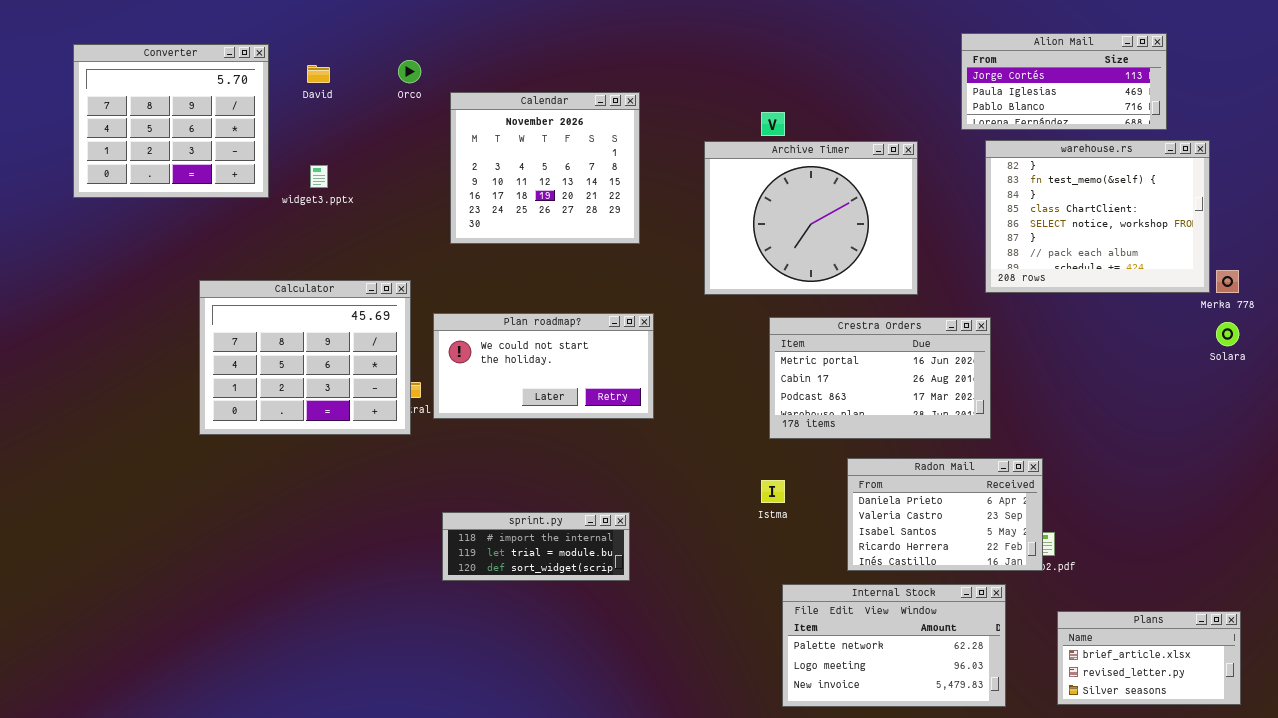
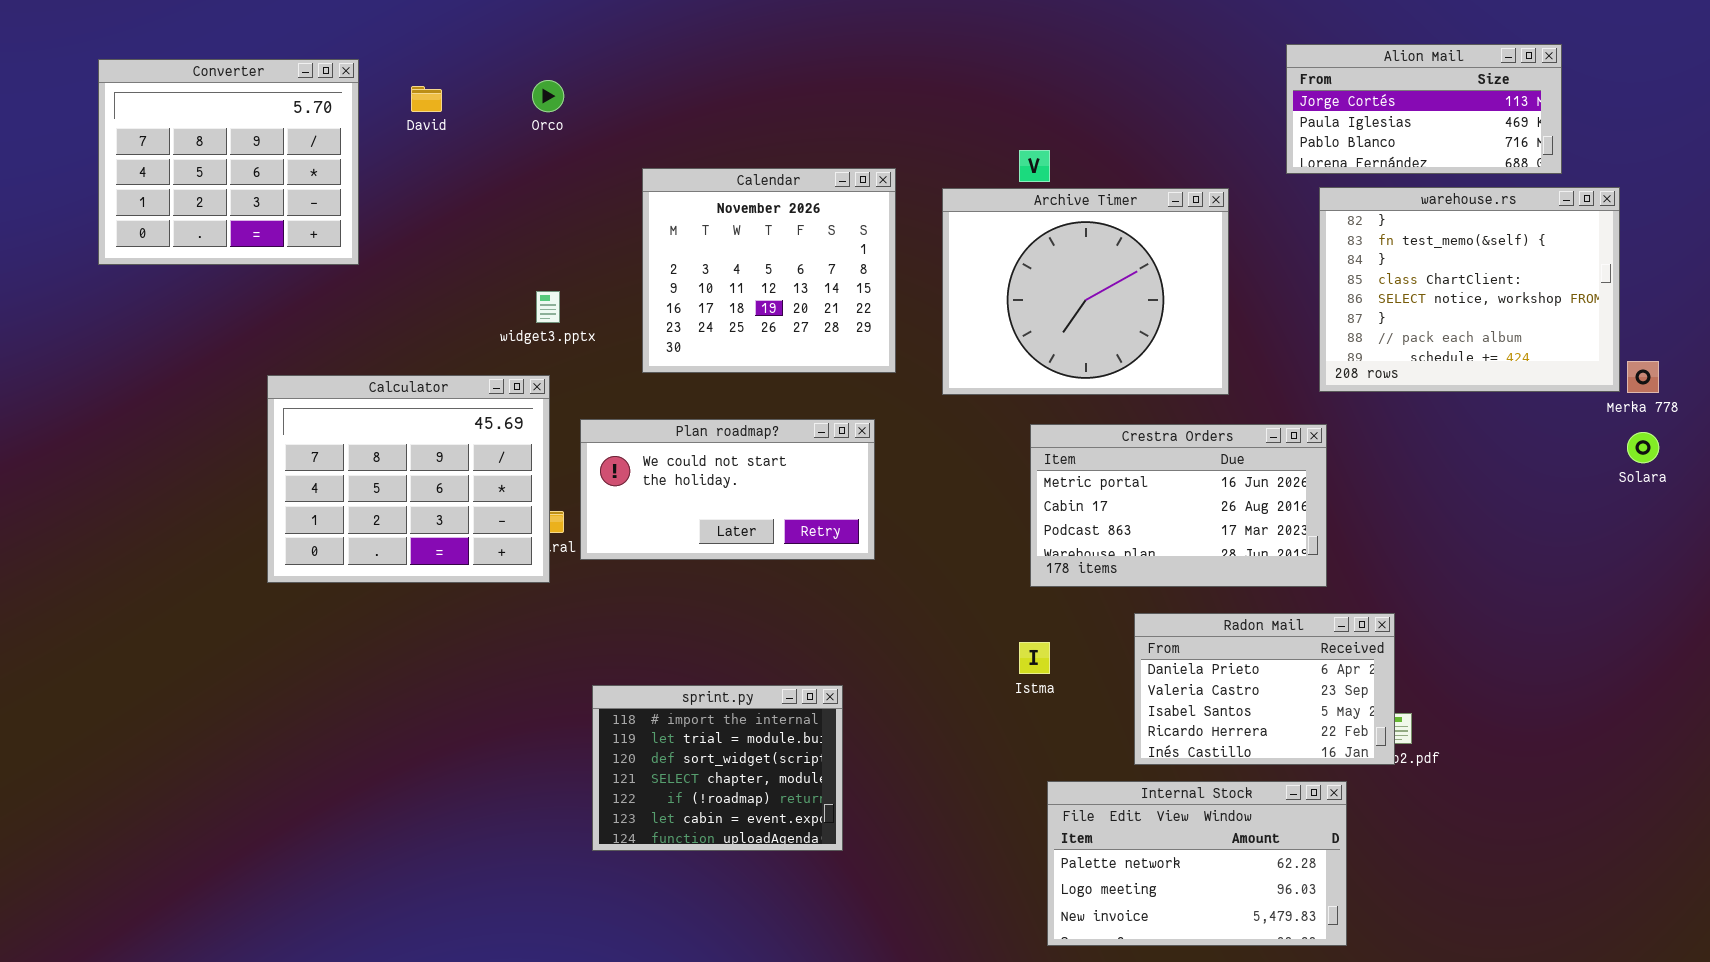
Calendar: [450,92,640,244] -> [642,168,896,373], moved
widget3.pptx: [310,165,328,188] -> [536,291,560,323], moved
sprint.py: [442,512,630,581] -> [592,685,843,851], resized
Plans: [1057,611,1241,705] -> none, closed

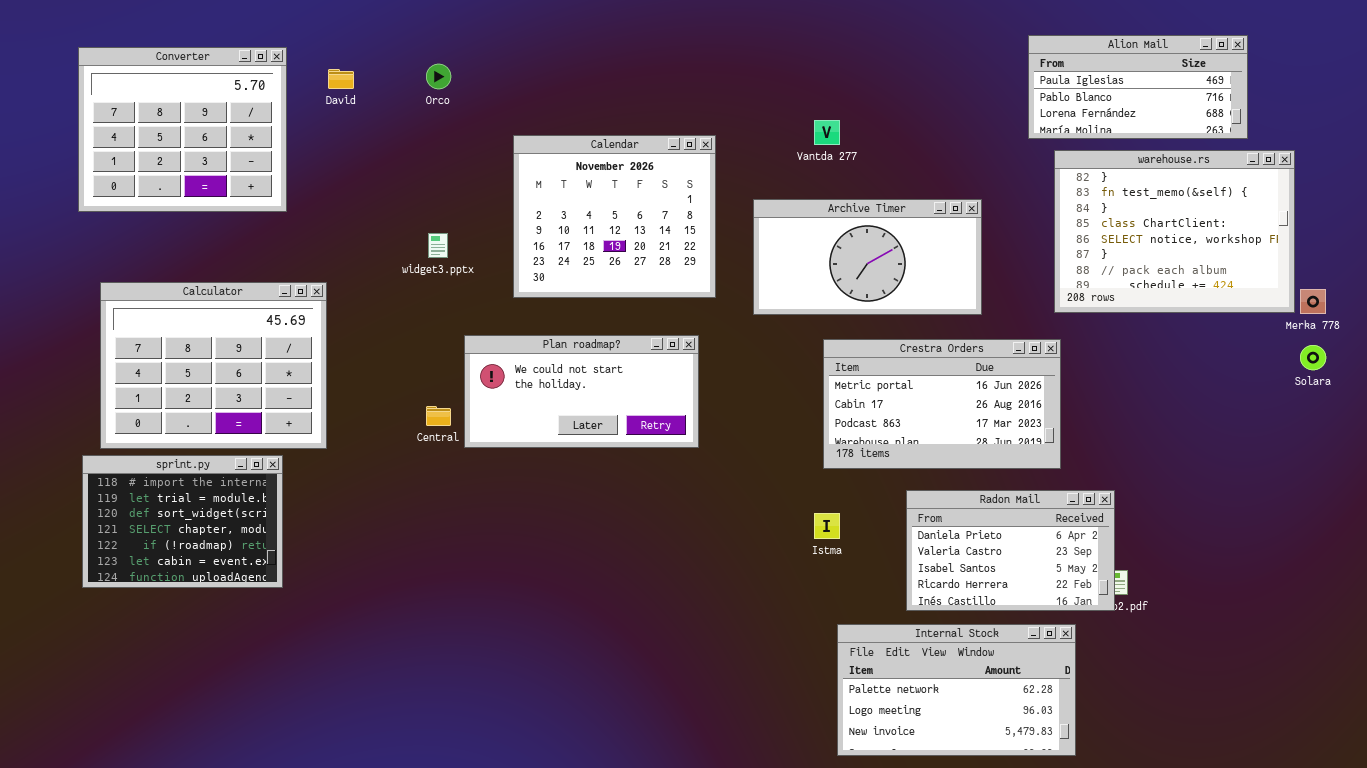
Alion Mail: [1286,44,1562,174] -> [1028,35,1248,139], scrolled down 1 row
Archive Timer: [942,188,1229,395] -> [753,199,982,315], resized
Calculator: [267,375,550,583] -> [100,282,327,449], moved
sprint.py: [592,685,843,851] -> [82,455,283,588], moved

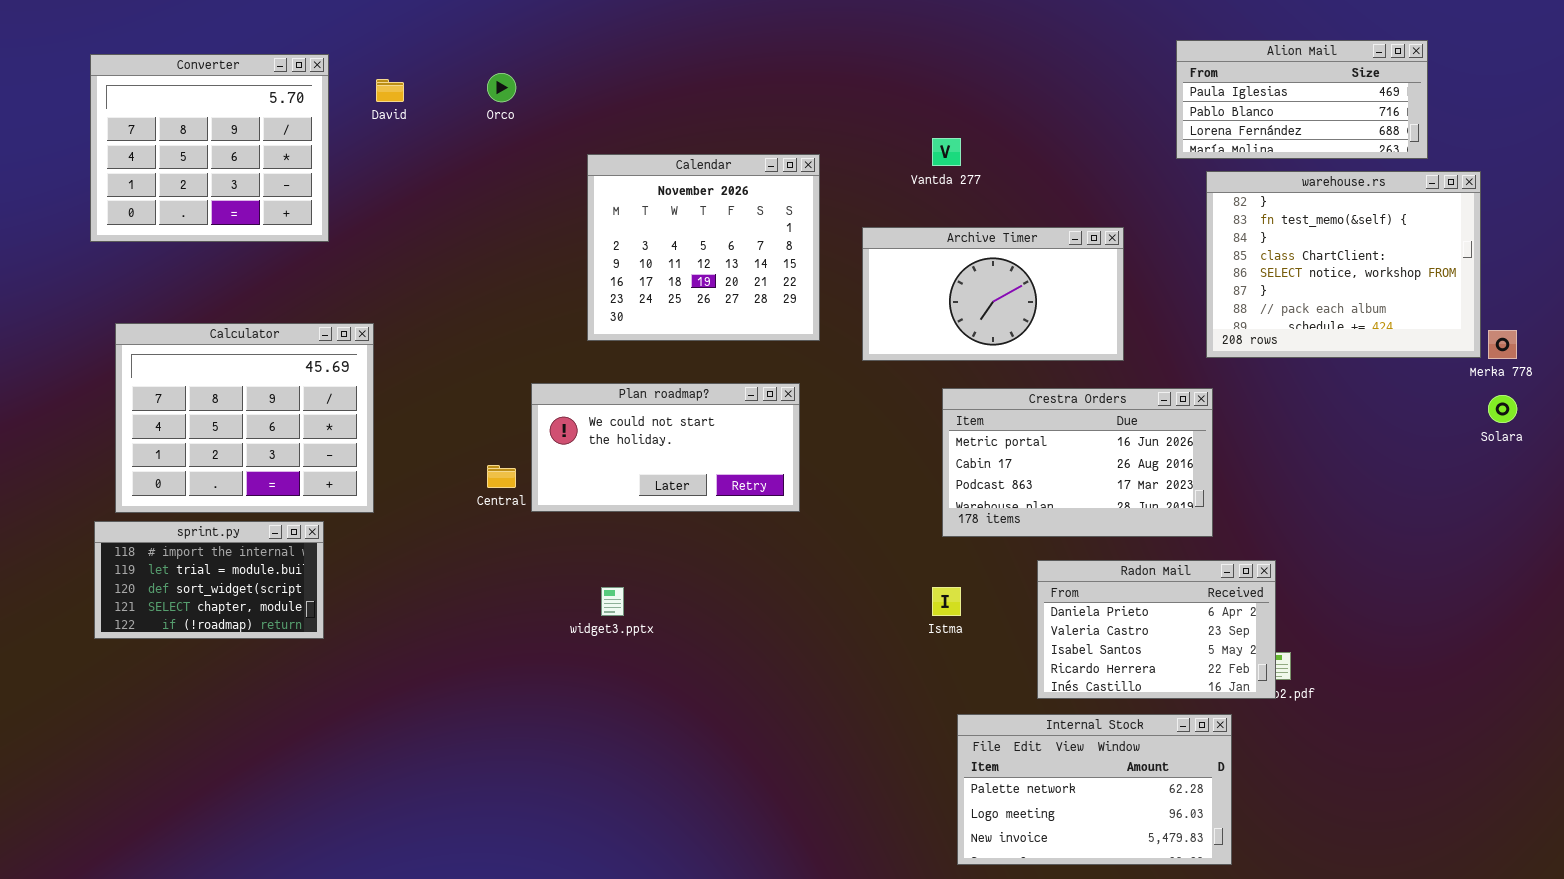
widget3.pptx: [428,233,448,258] -> [601,587,624,616], moved
sprint.py: [82,455,283,588] -> [94,521,324,639], resized

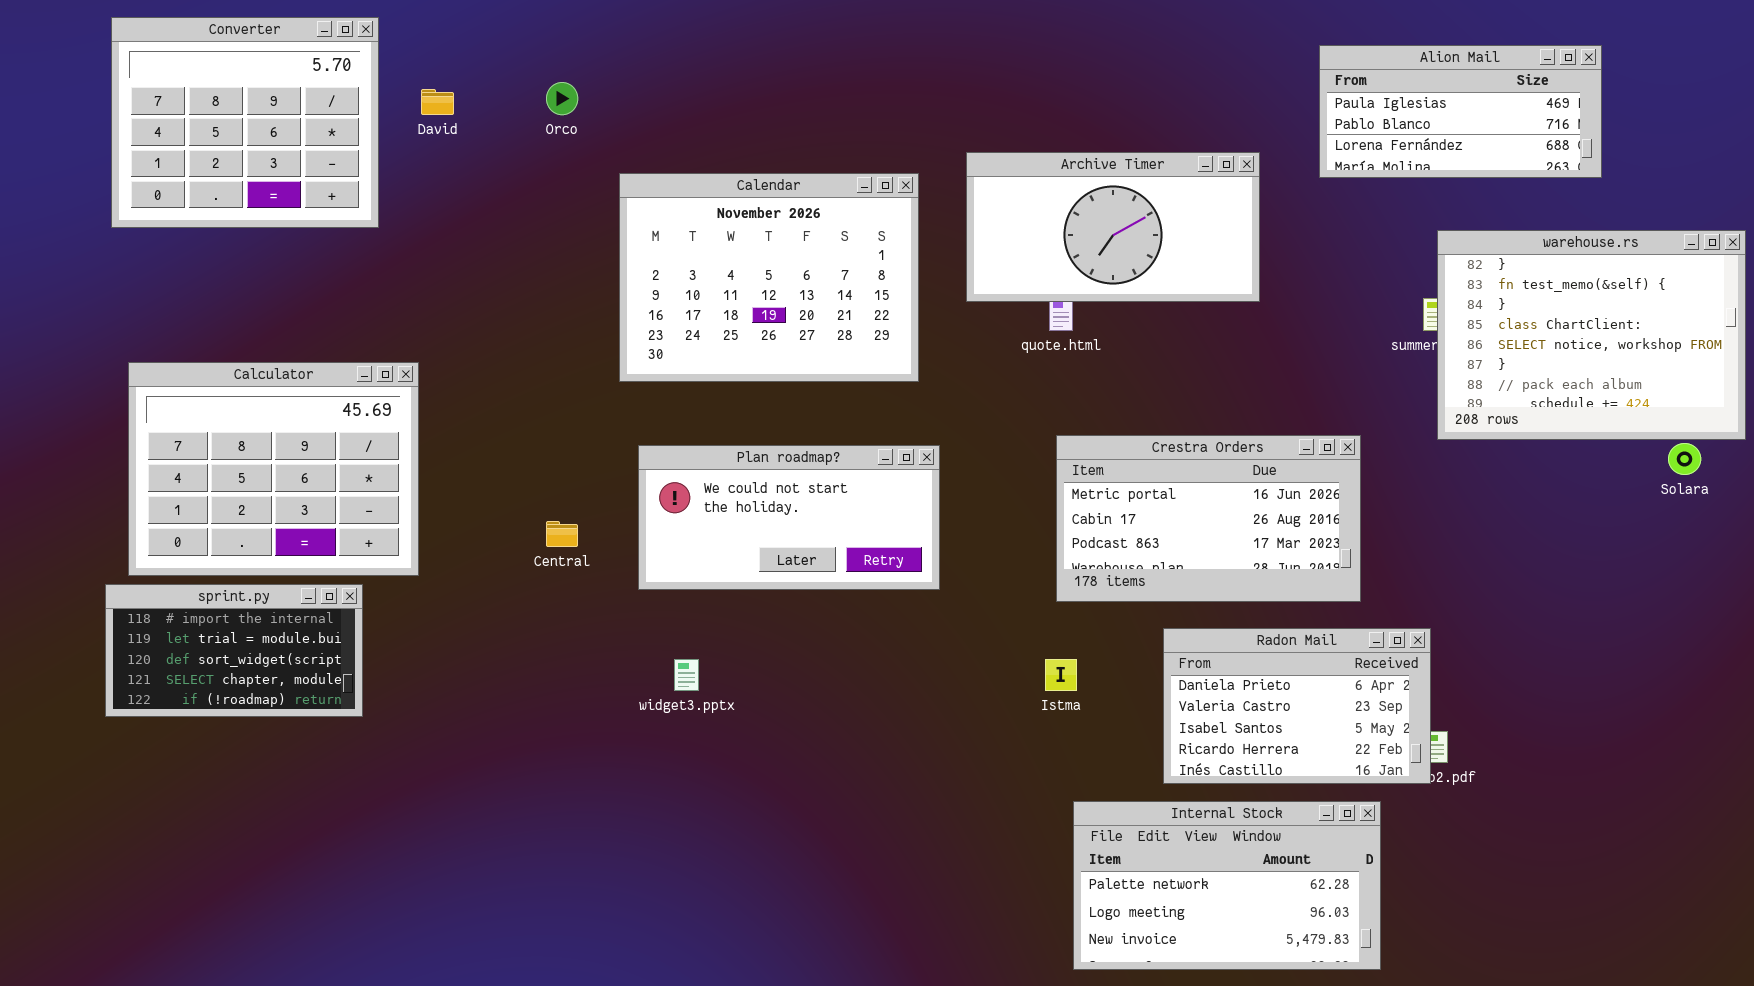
Converter: [90,54,329,242] -> [111,17,379,228], moved
Calendar: [587,154,820,341] -> [619,173,919,382], resized
warehouse.rs: [1206,171,1481,358] -> [1437,230,1746,440], moved
Archive Timer: [862,227,1124,361] -> [966,152,1260,302], moved
Plan roadmap?: [531,383,800,512] -> [638,445,940,590], moved

